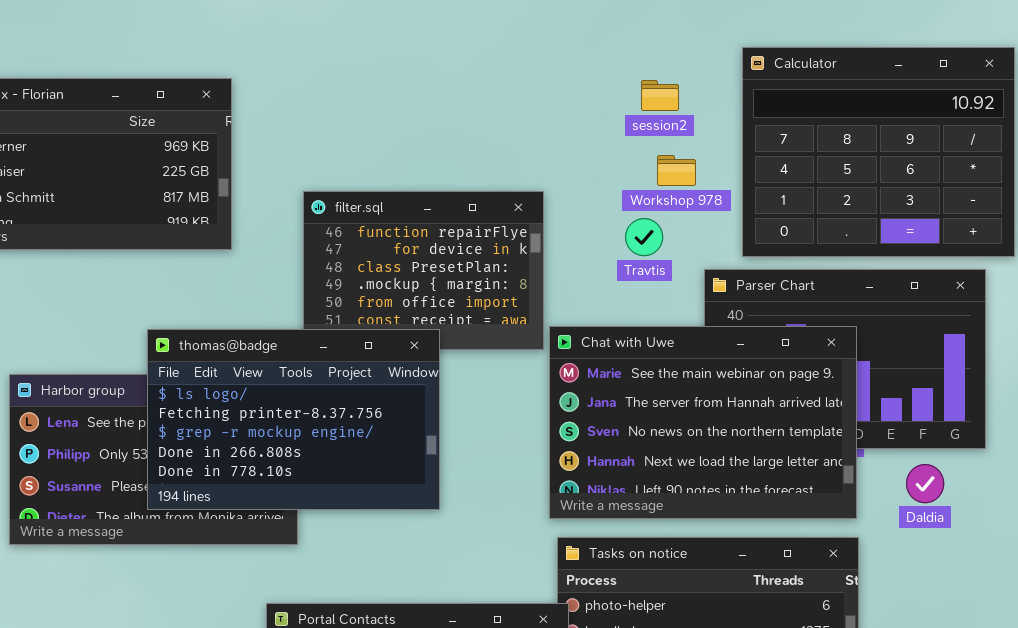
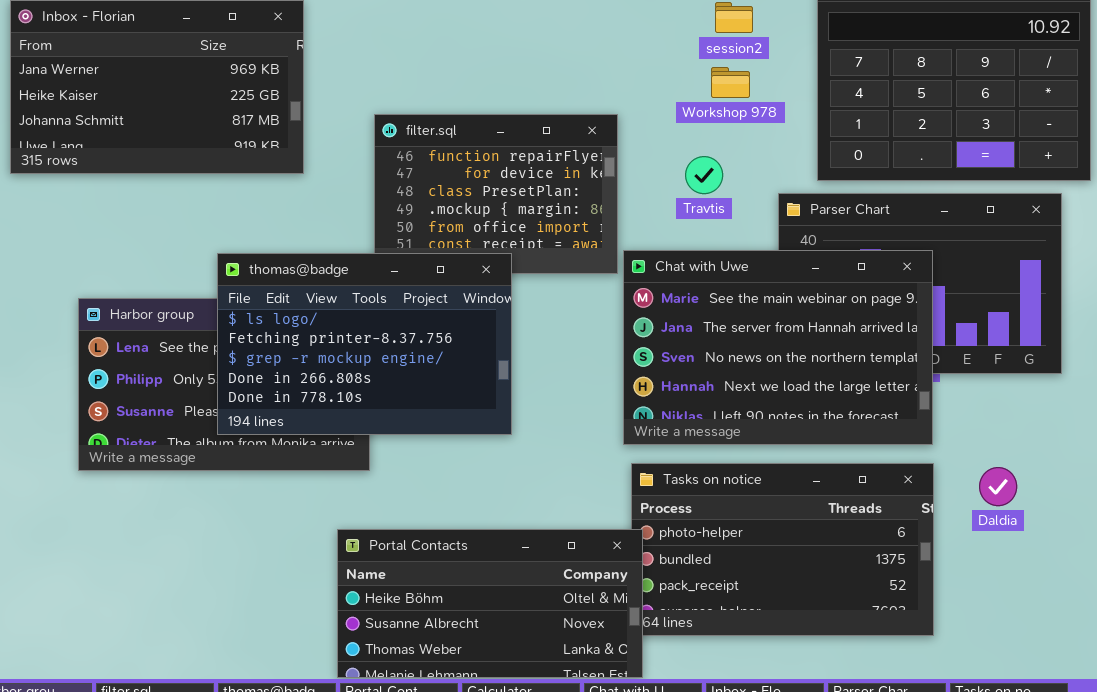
Workshop 978: [657,155,696,186] -> [711,67,750,98], moved
Travtis: [625,218,663,256] -> [685,156,723,194], moved
Daldia: [906,464,944,503] -> [979,467,1017,506], moved

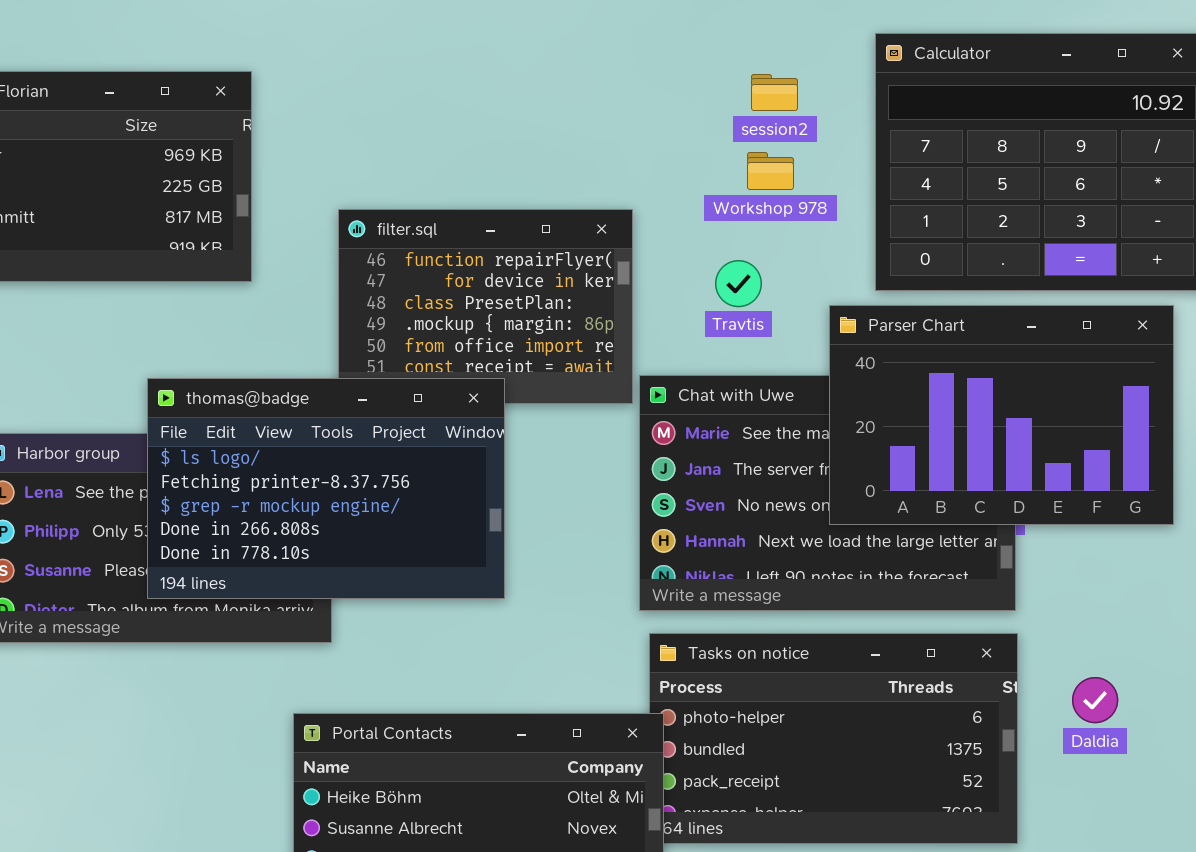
Parser Chart: [778,193,1062,374] -> [829,305,1174,525], raised
Daldia: [979,467,1017,506] -> [1072,677,1118,723], moved

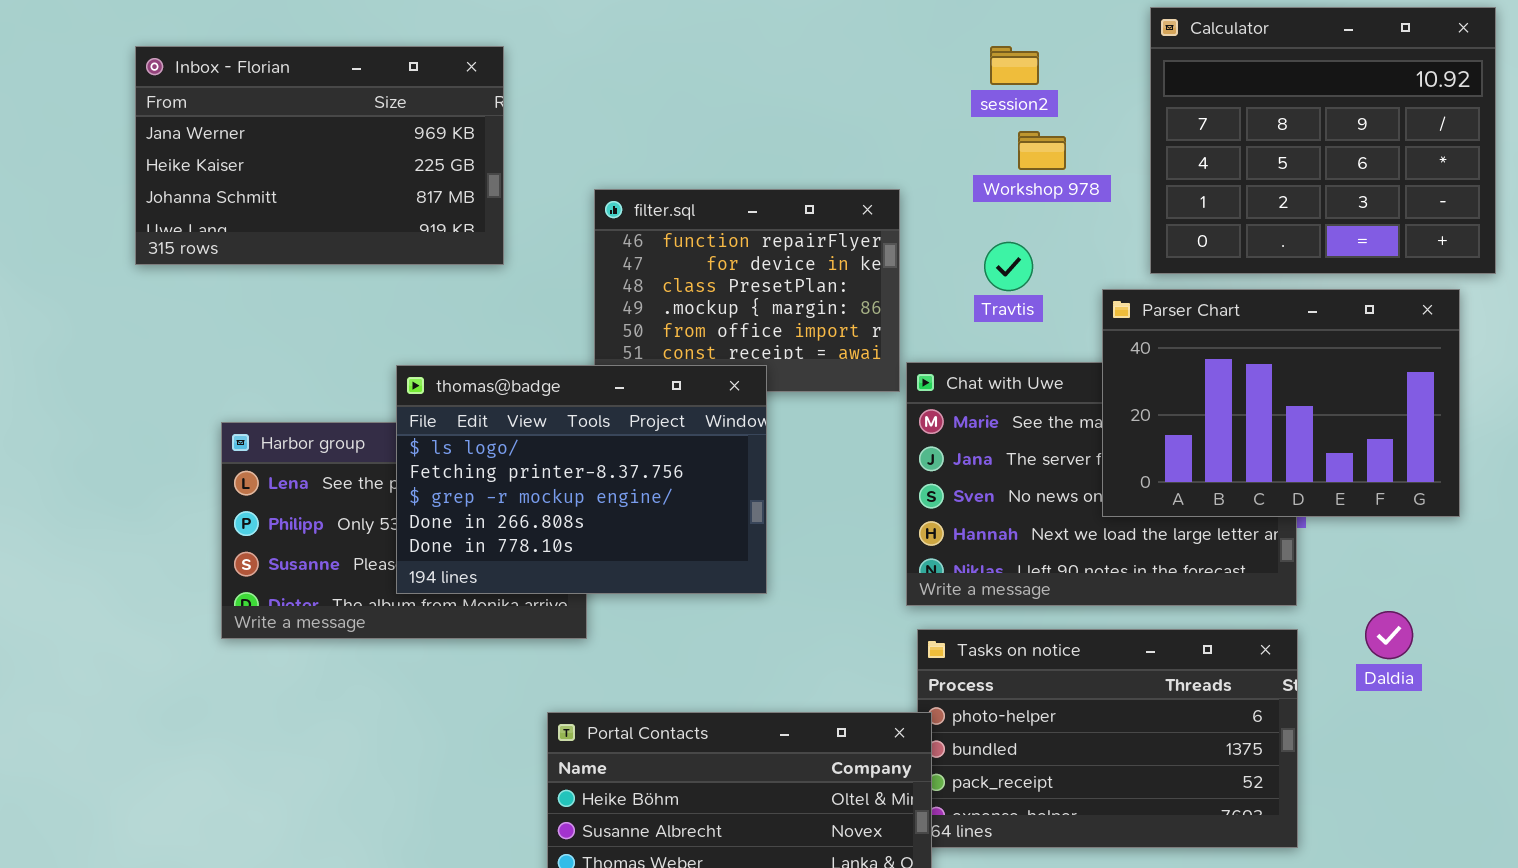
session2: [751,74,798,111] -> [990,46,1039,85], moved
Daldia: [1072,677,1118,723] -> [1365,611,1413,659], moved

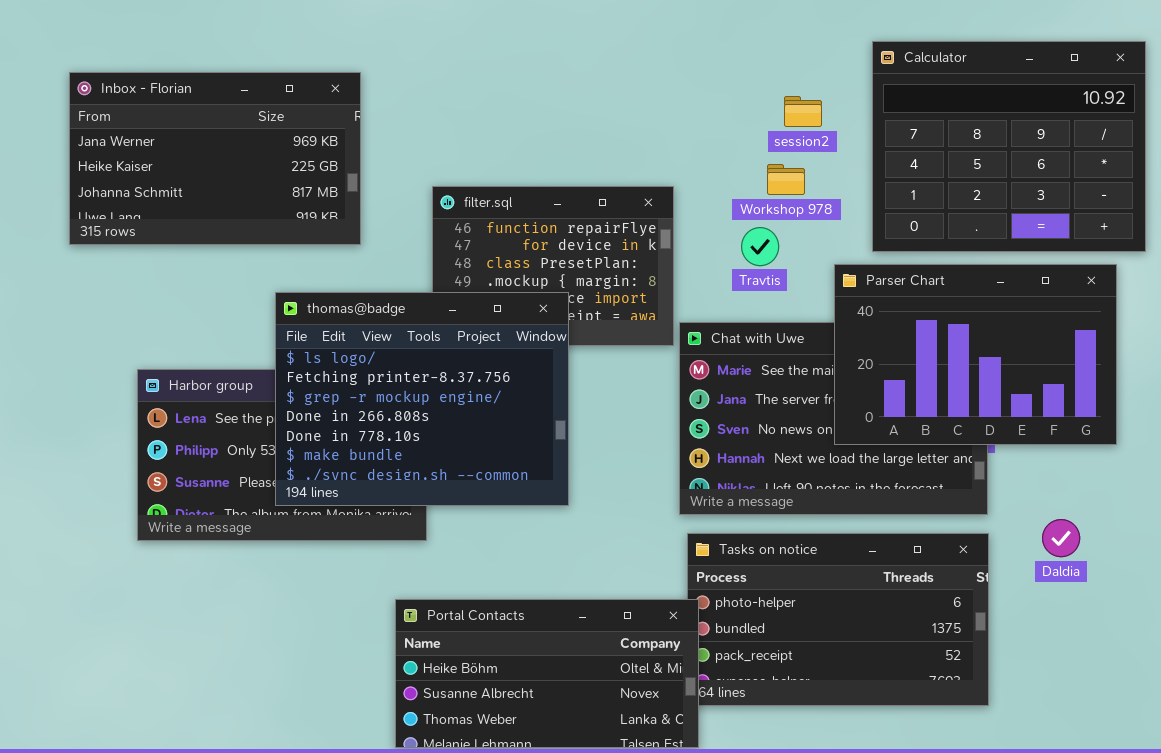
session2: [990,46,1039,85] -> [784,96,822,127], moved
Workshop 978: [1018,131,1066,170] -> [767,164,805,195], moved
thomas@badge: [396,365,767,594] -> [275,292,569,506], resized

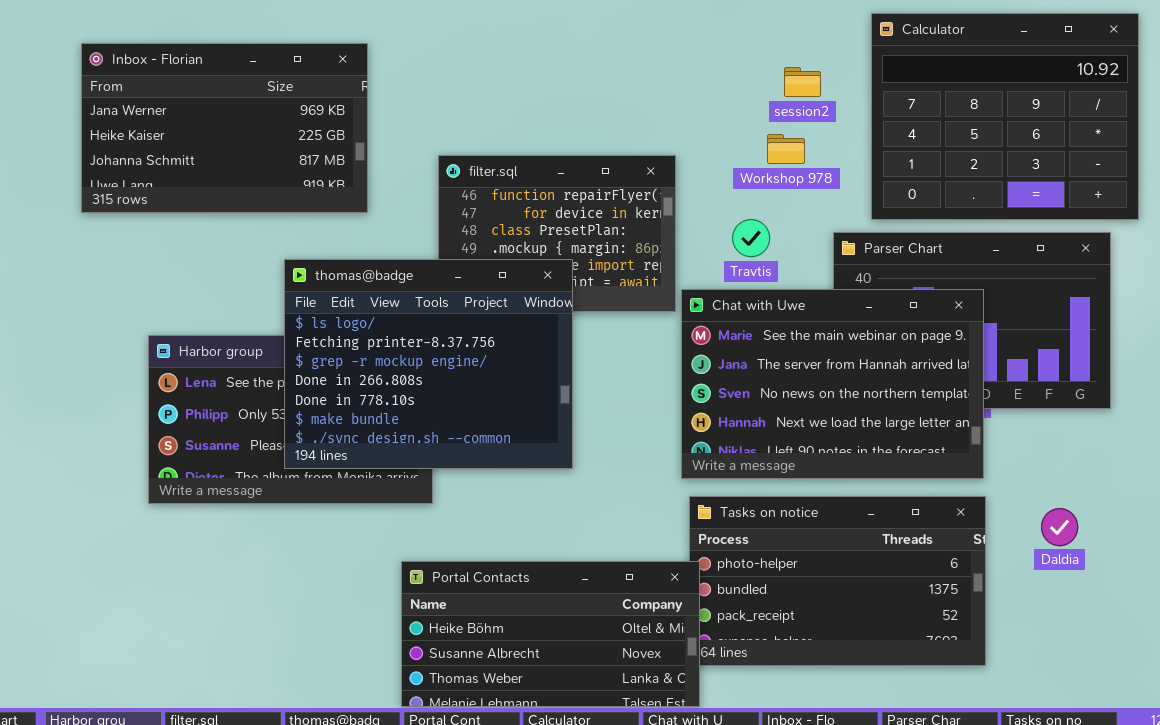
Travtis: [741,227,779,266] -> [732,219,770,257], moved
Chat with Uwe: [679,322,988,515] -> [681,289,984,479], raised
Daldia: [1042,519,1080,557] -> [1041,508,1078,546], moved

